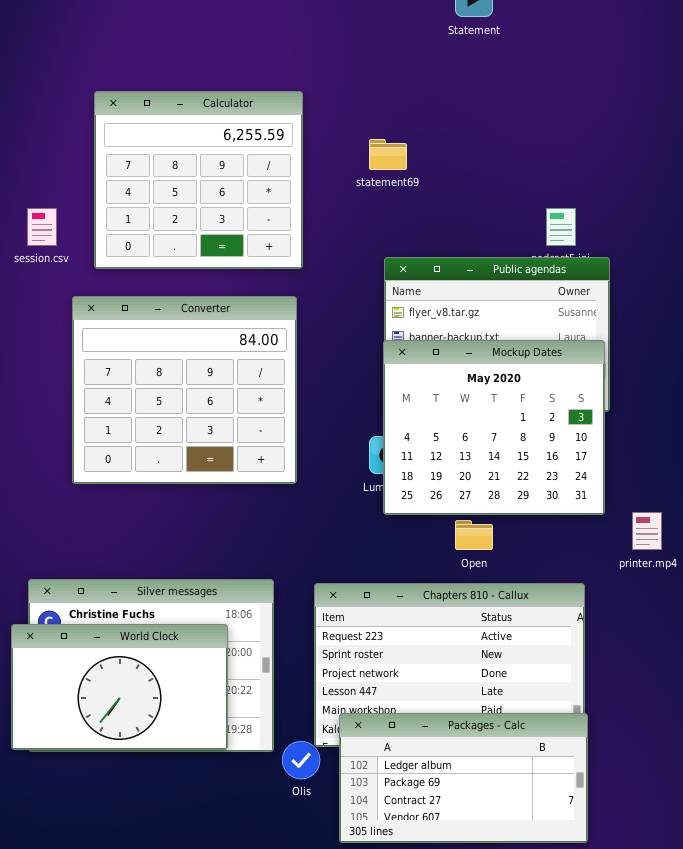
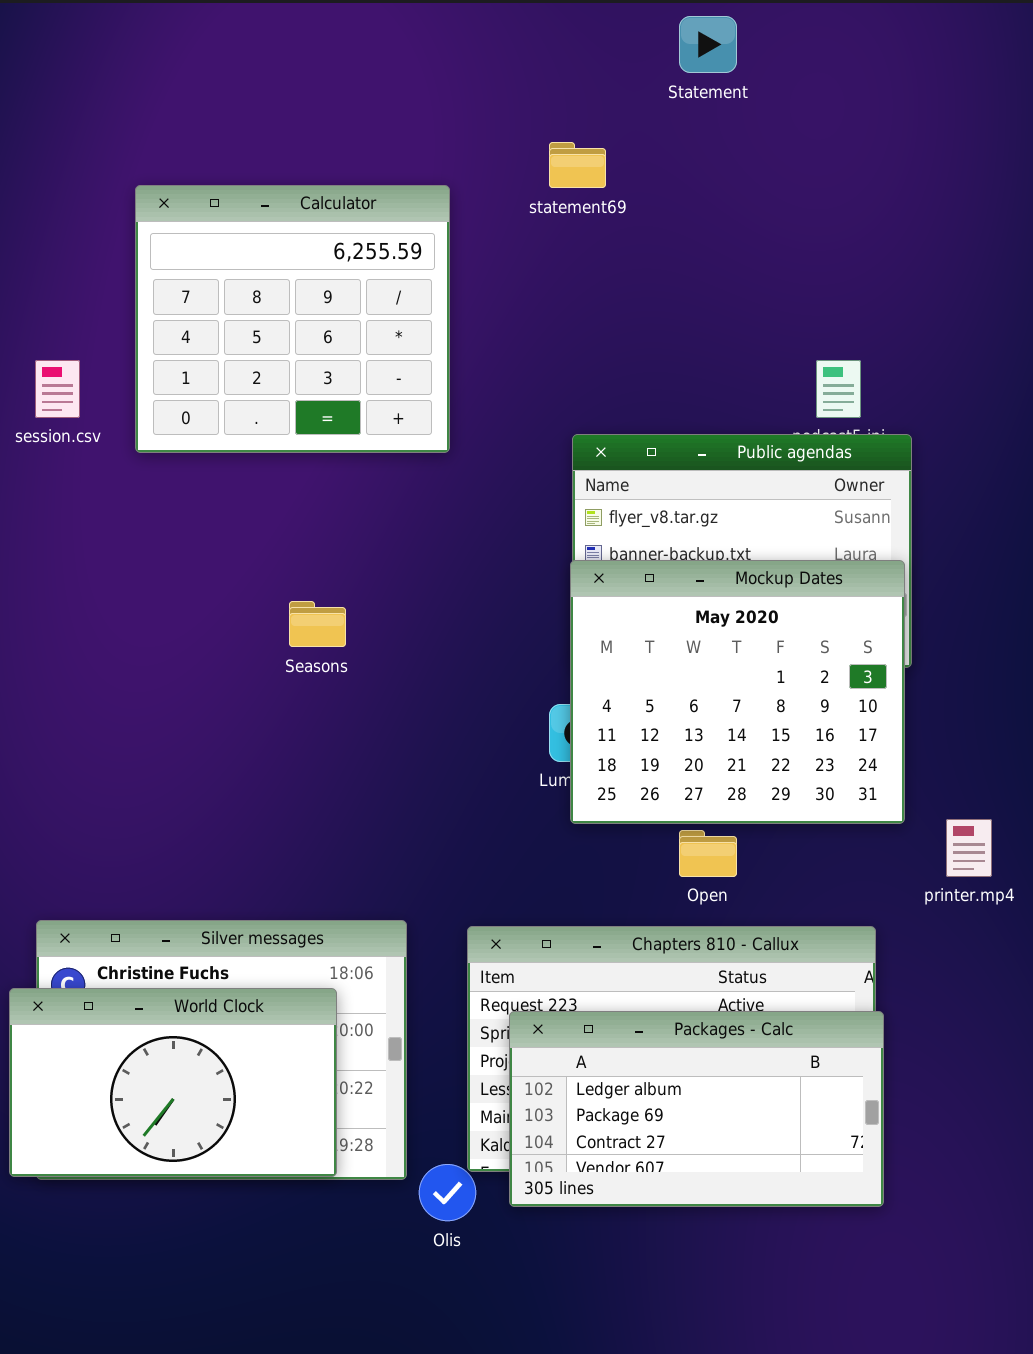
statement69: [369,139,407,170] -> [549,142,606,188], moved
Converter: [72,296,297,484] -> none, closed
Packages - Calc: [339,713,588,843] -> [509,1011,884,1207], moved

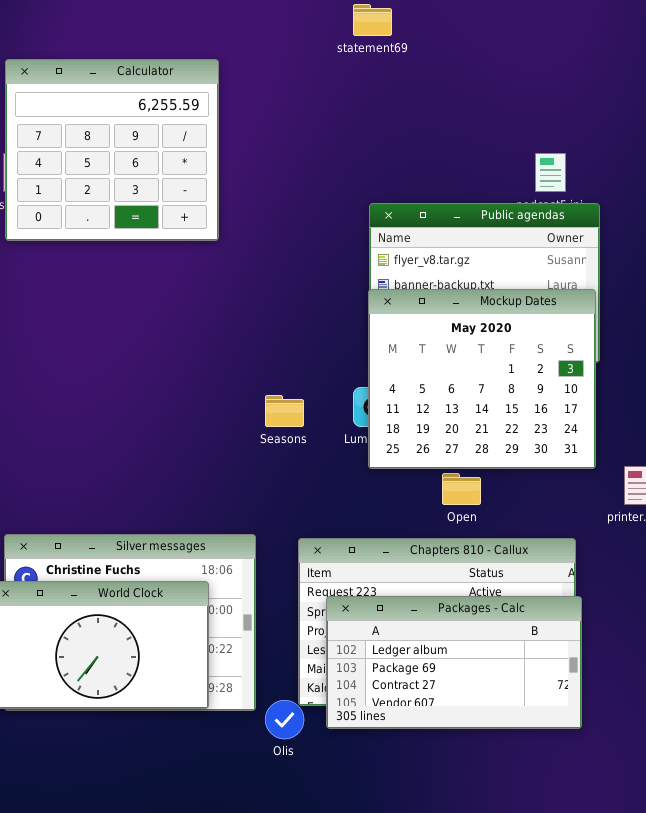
Calculator: [135,185,450,453] -> [5,59,219,241], moved
Seasons: [289,601,346,647] -> [265,395,304,427], moved

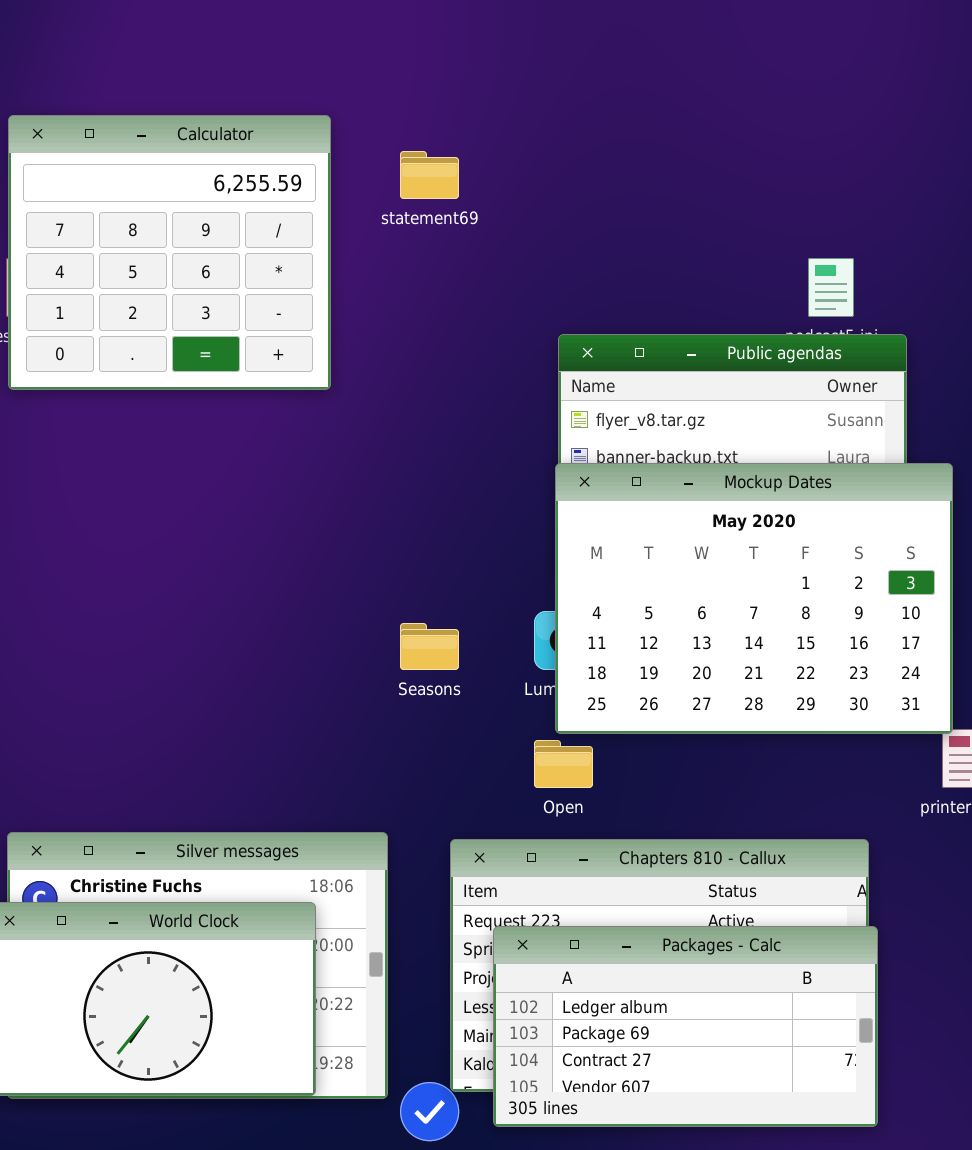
statement69: [353,4,392,36] -> [400,151,459,199], moved
Mockup Dates: [368,289,596,469] -> [555,463,953,734], resized
Open: [442,473,481,505] -> [534,740,593,788], moved

